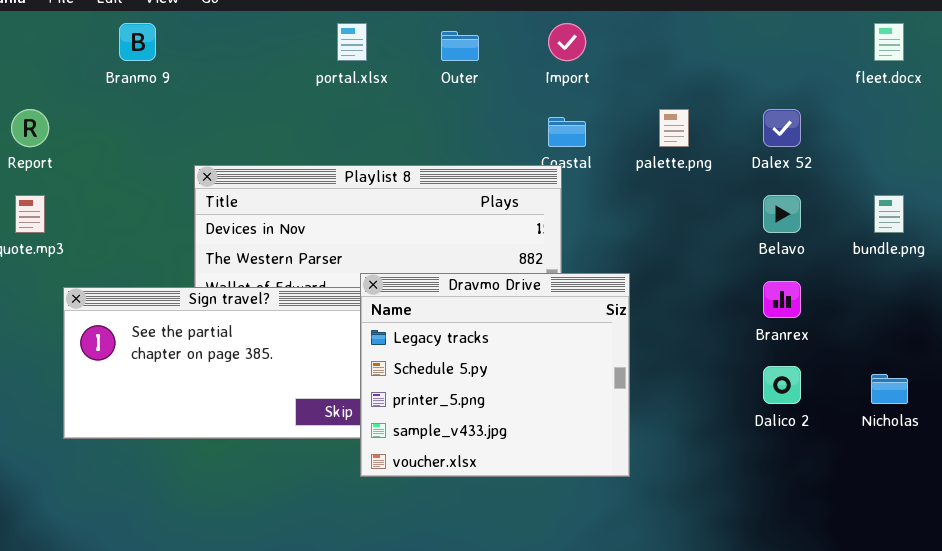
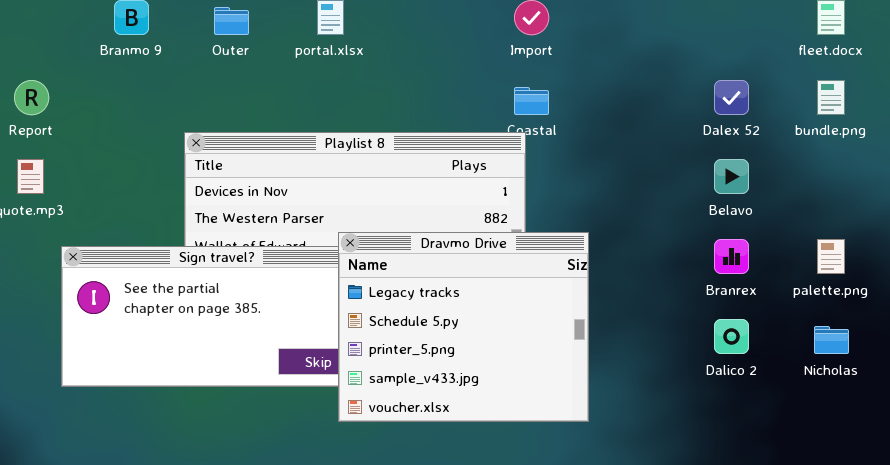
Outer: [441,31,479,61] -> [214,7,249,35], moved
palette.png: [659,109,689,147] -> [817,239,845,274], moved
bundle.png: [874,195,904,233] -> [817,80,845,115], moved

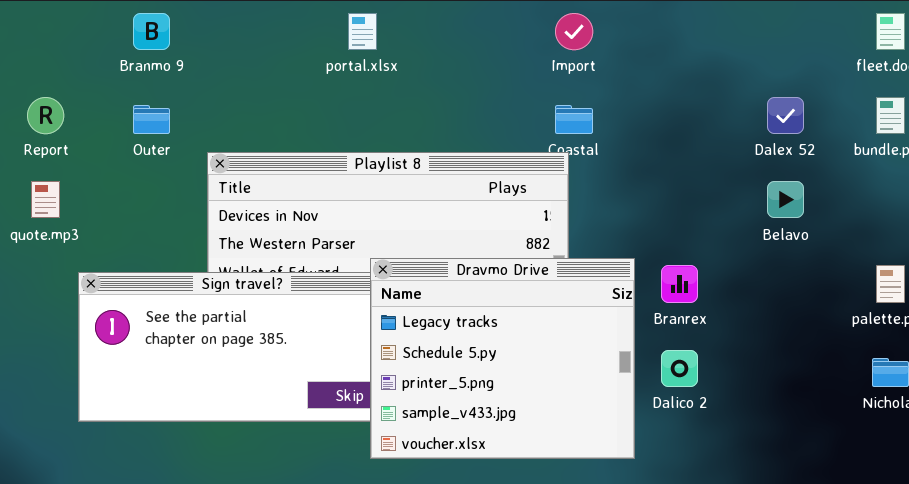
Outer: [214,7,249,35] -> [133,105,170,134], moved
Branrex: [714,239,749,274] -> [661,265,698,303], moved
Dalico 2: [714,319,749,354] -> [661,350,698,387], moved

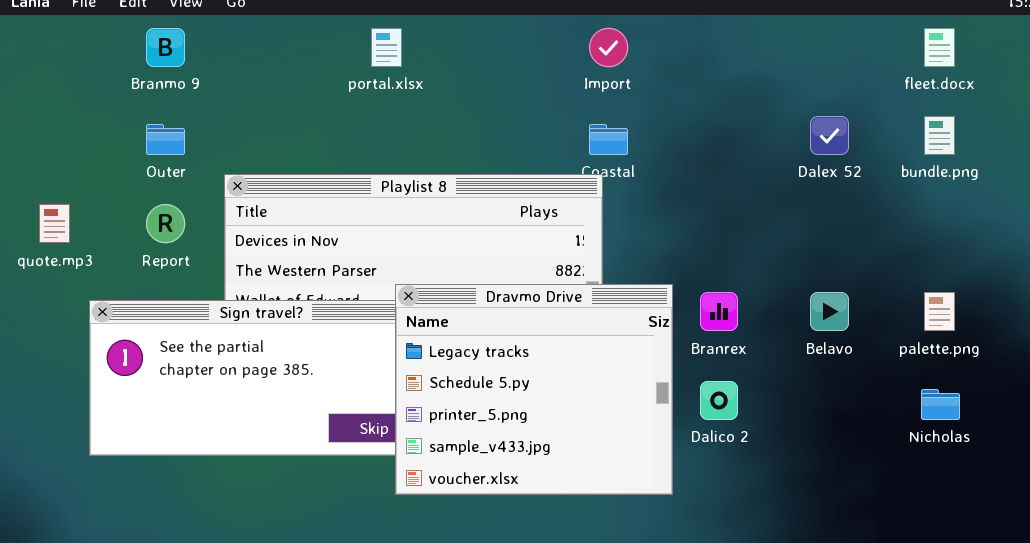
Report: [27,97,64,134] -> [146,204,185,243], moved
Belavo: [767,181,804,218] -> [810,292,849,331], moved

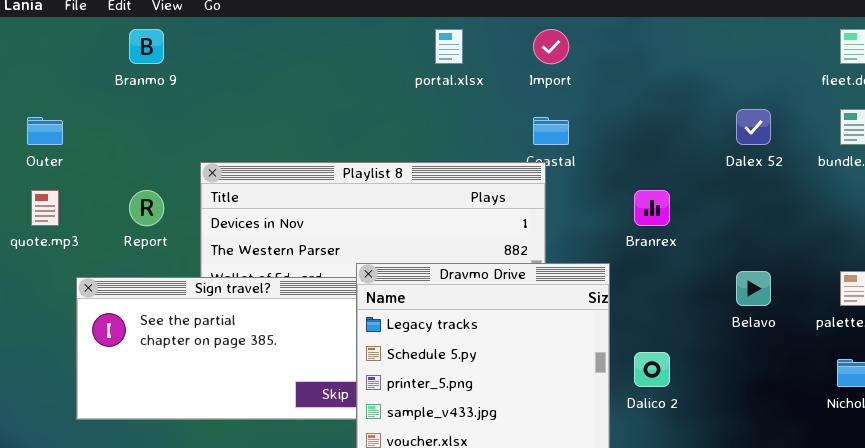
portal.xlsx: [371,28,402,67] -> [435,29,463,64], moved
Outer: [146,124,185,155] -> [27,117,63,145], moved
Branrex: [700,292,738,331] -> [634,190,670,226], moved

